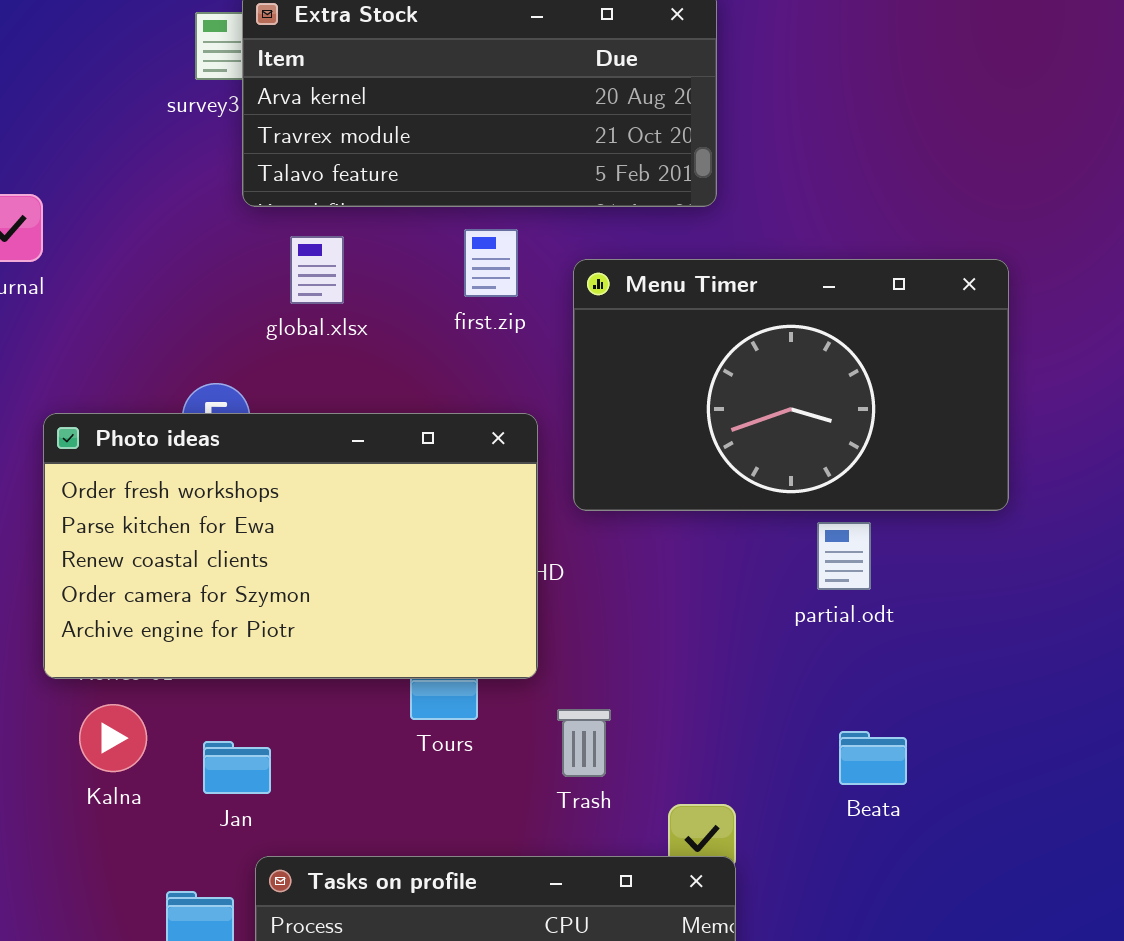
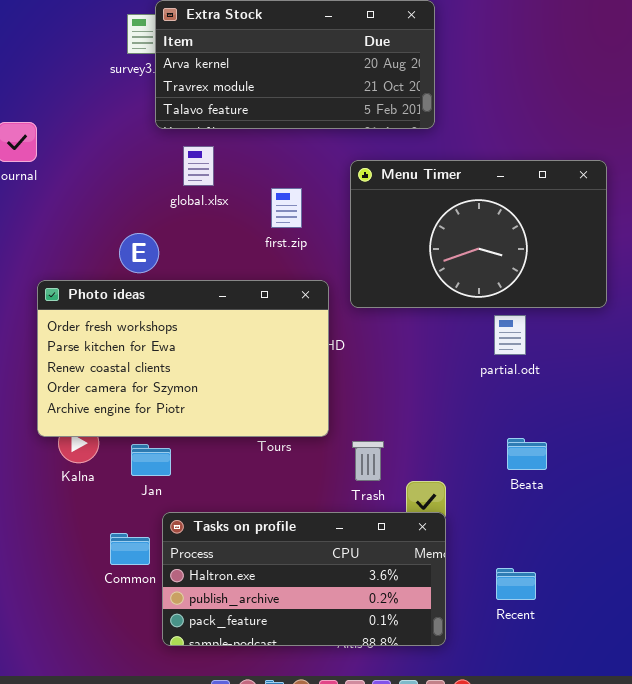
first.zip: [464,229,518,297] -> [271,188,302,228], moved
Photo ideas: [43,413,538,679] -> [37,280,329,437], moved
Trash: [557,709,611,777] -> [352,441,384,481], moved

